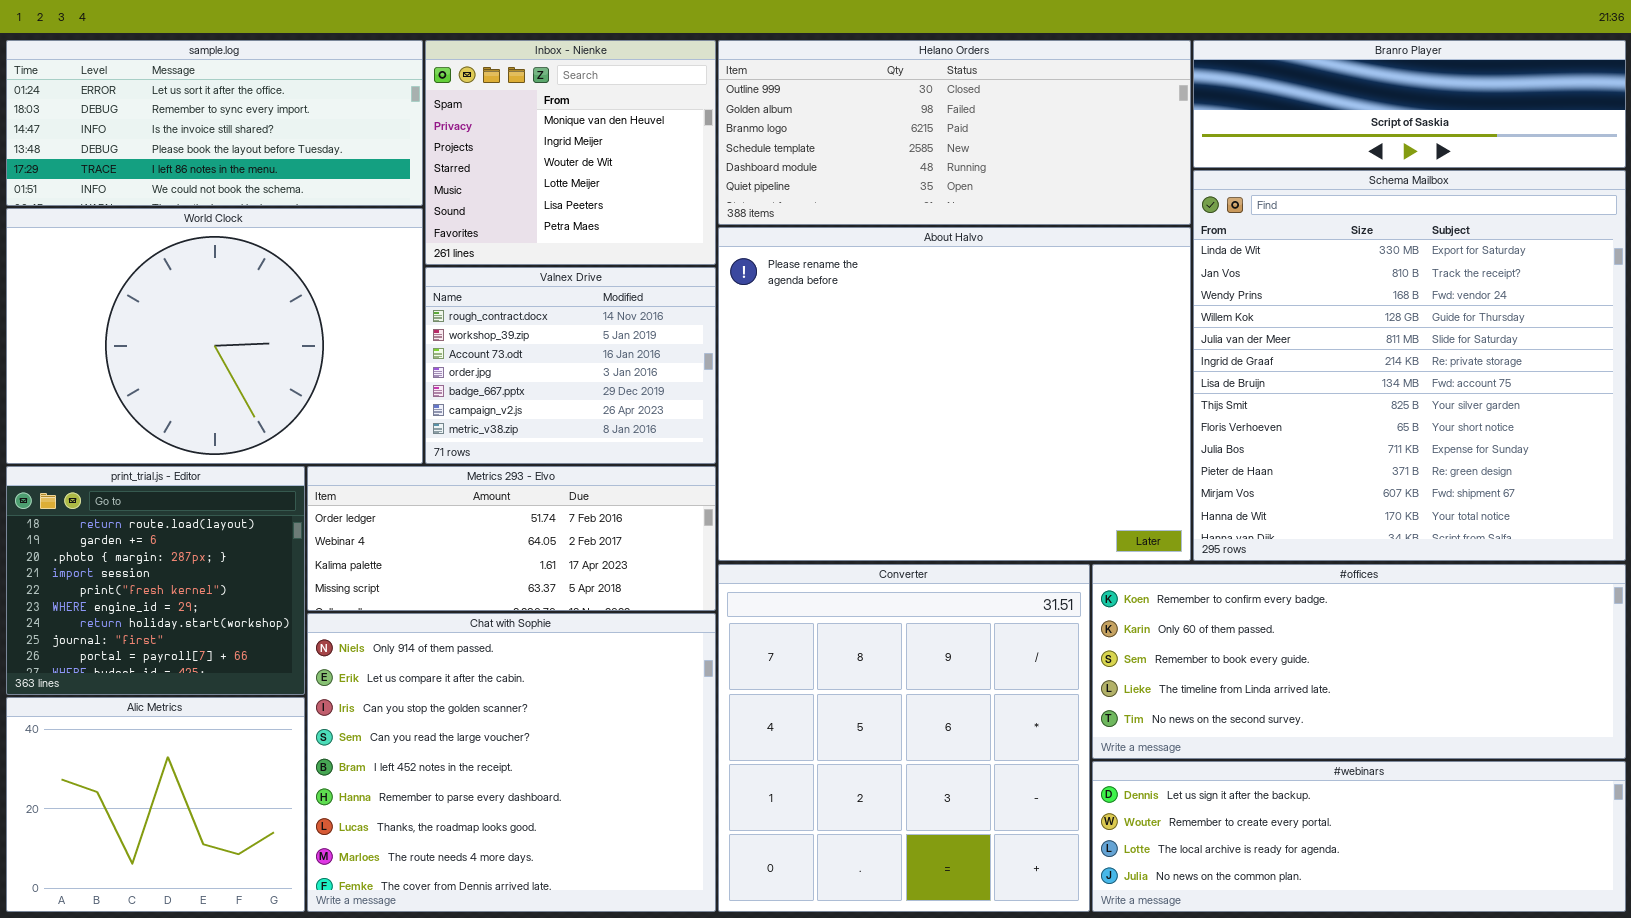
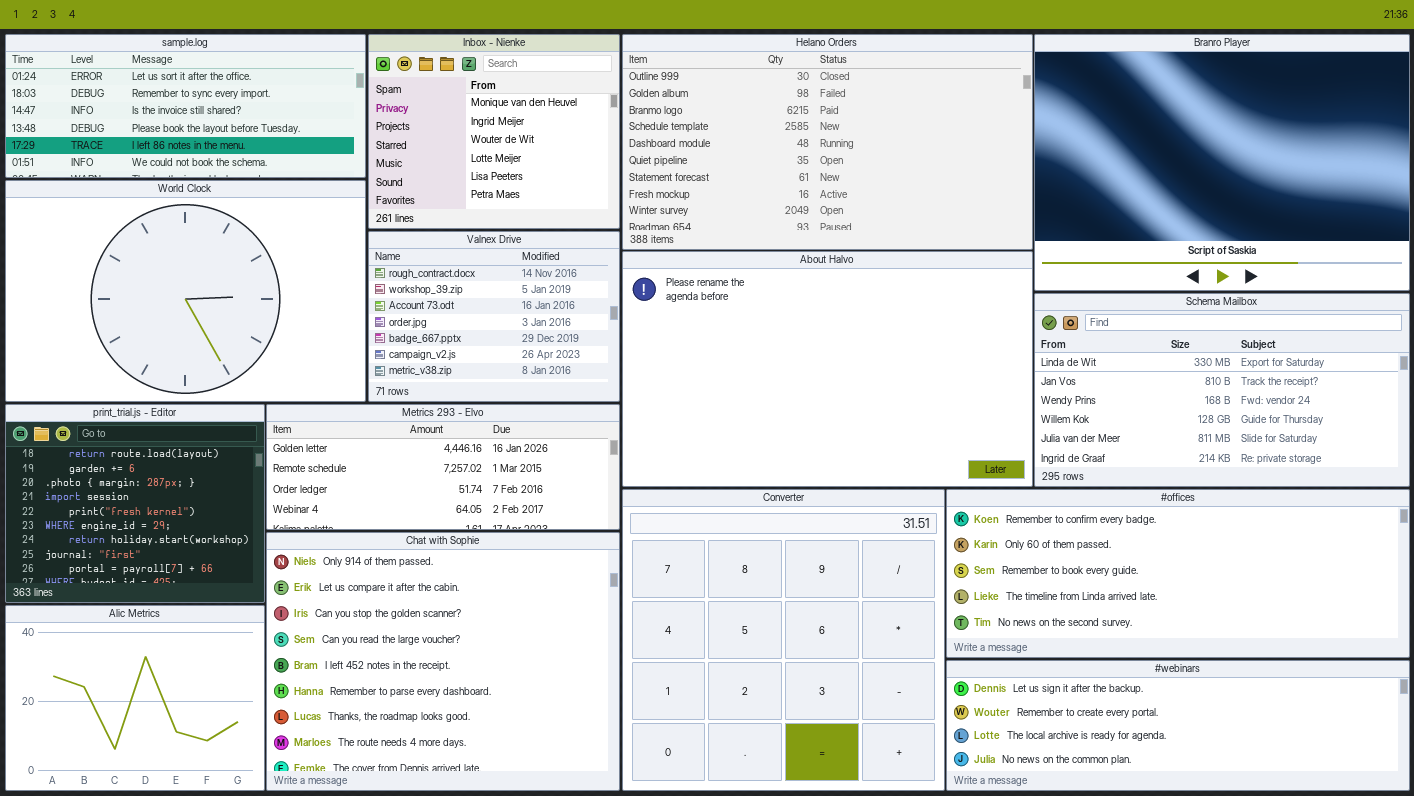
Helano Orders: [718,40,1191,225] -> [622,34,1033,250], resized
Branro Player: [1193,40,1626,168] -> [1034,34,1410,291], resized
Schema Mailbox: [1193,170,1626,561] -> [1034,293,1410,487], resized
About Halvo: [718,227,1191,561] -> [622,251,1033,487], resized
Metrics 293 - Elvo: [307,466,716,611] -> [266,404,620,530], scrolled up 2 rows

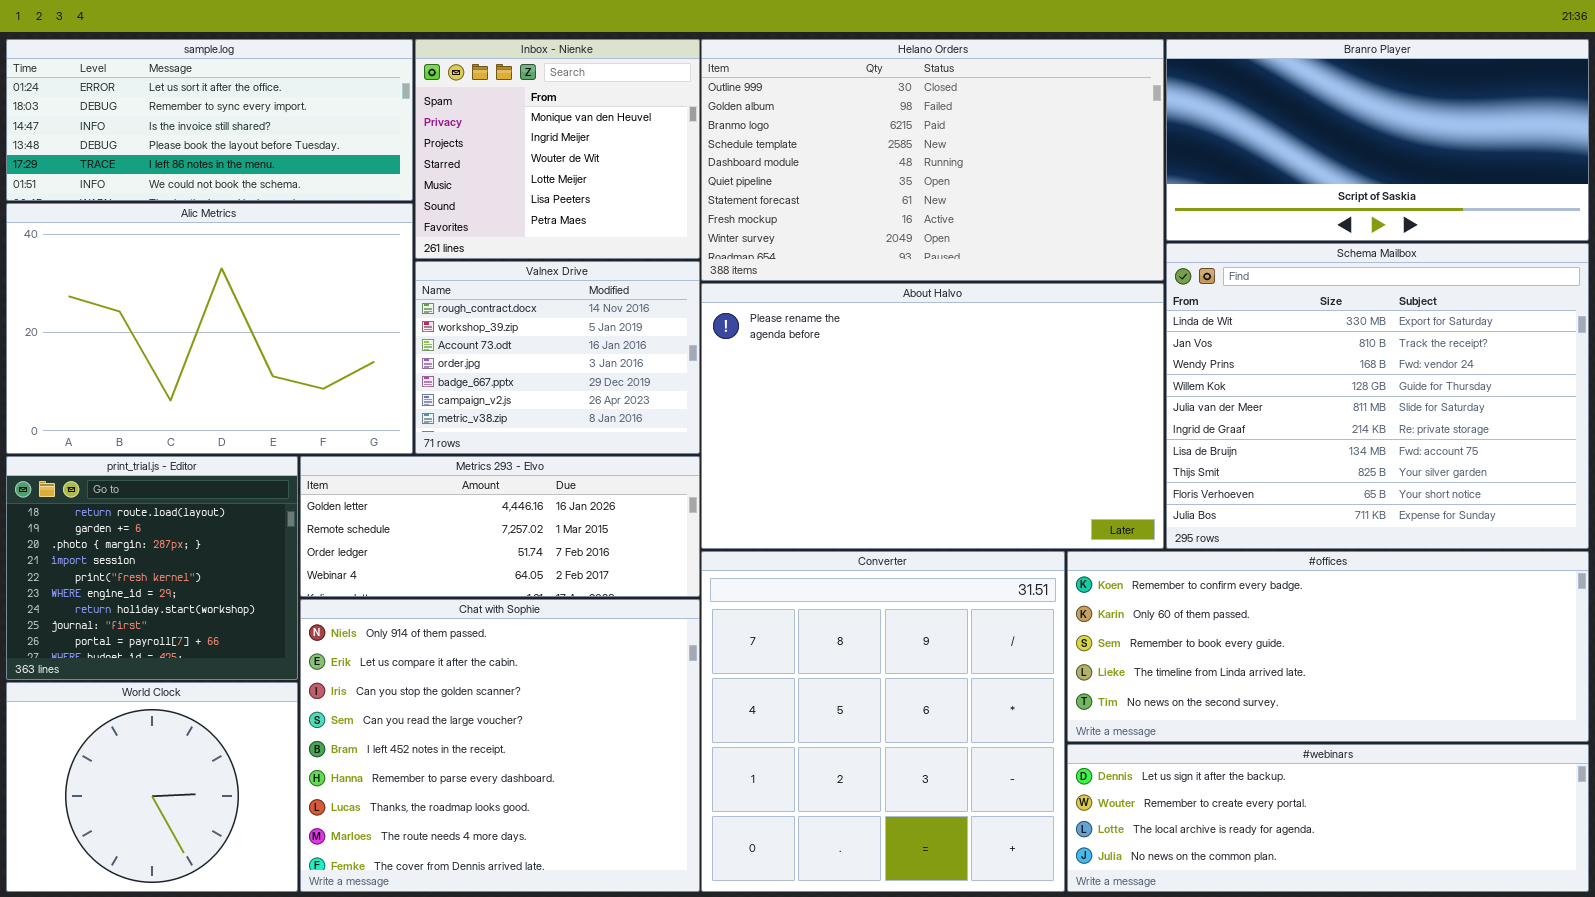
Branro Player: [1034,34,1410,291] -> [1166,39,1589,241], resized
World Clock: [5,180,366,402] -> [6,682,298,892], moved, resized
Schema Mailbox: [1034,293,1410,487] -> [1166,243,1589,549], resized
Alic Metrics: [5,605,265,791] -> [6,203,413,454], moved, resized

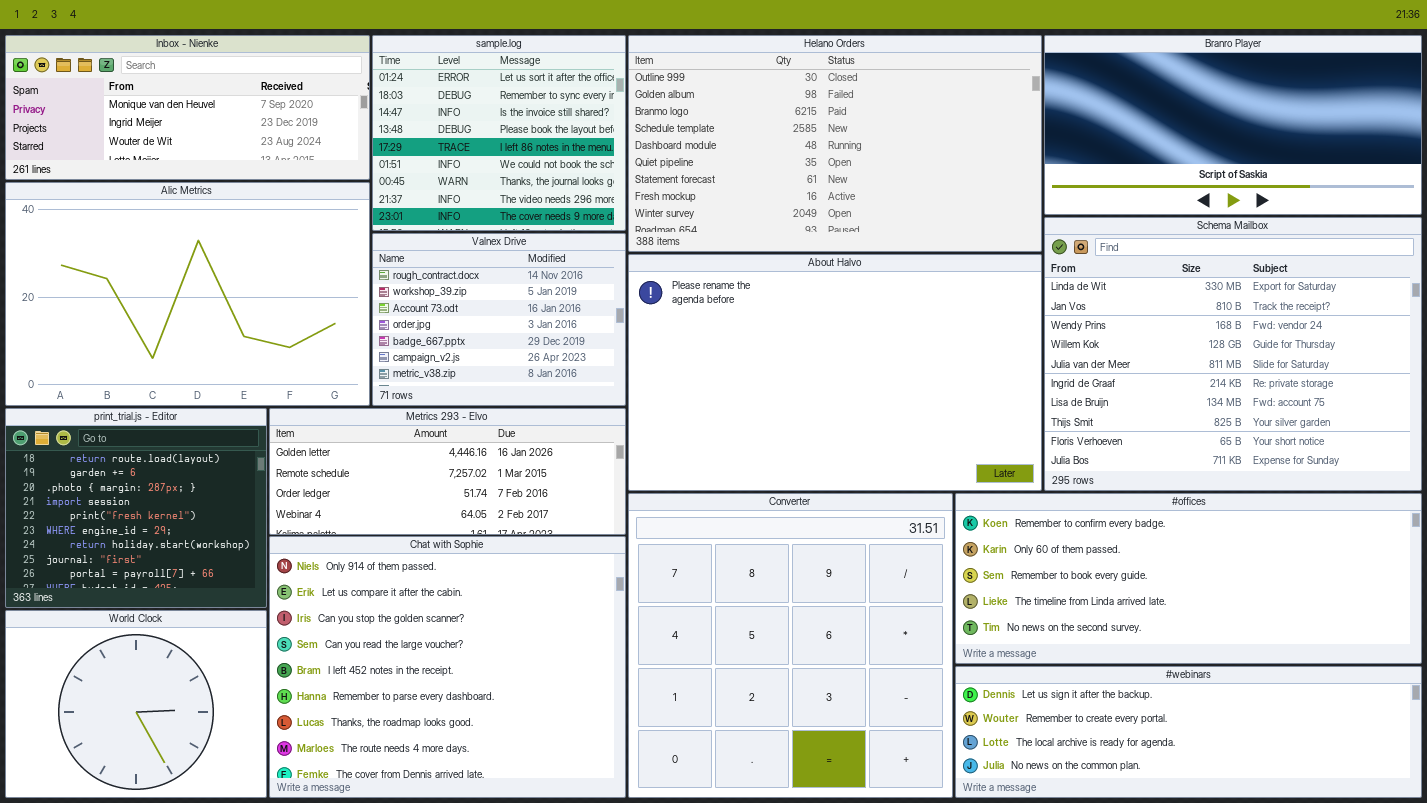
sample.log: [6,39,413,201] -> [372,35,626,231], moved, resized
Inbox - Nienke: [415,39,700,259] -> [5,35,370,180], moved, resized

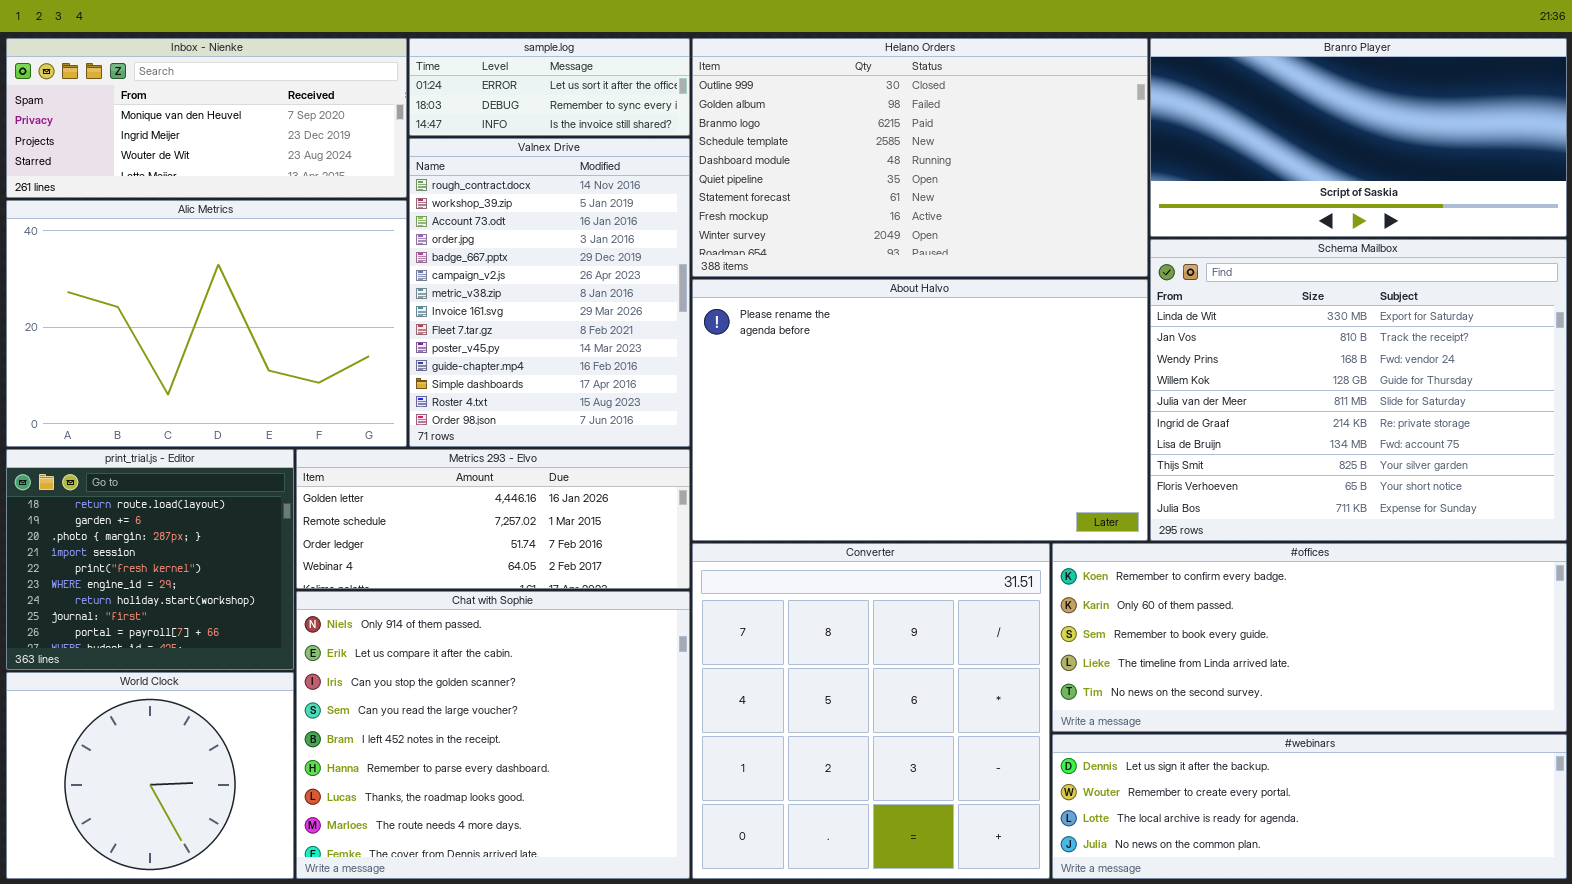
sample.log: [372,35,626,231] -> [409,38,690,136], resized
Valnex Drive: [372,233,626,406] -> [409,138,690,447], resized

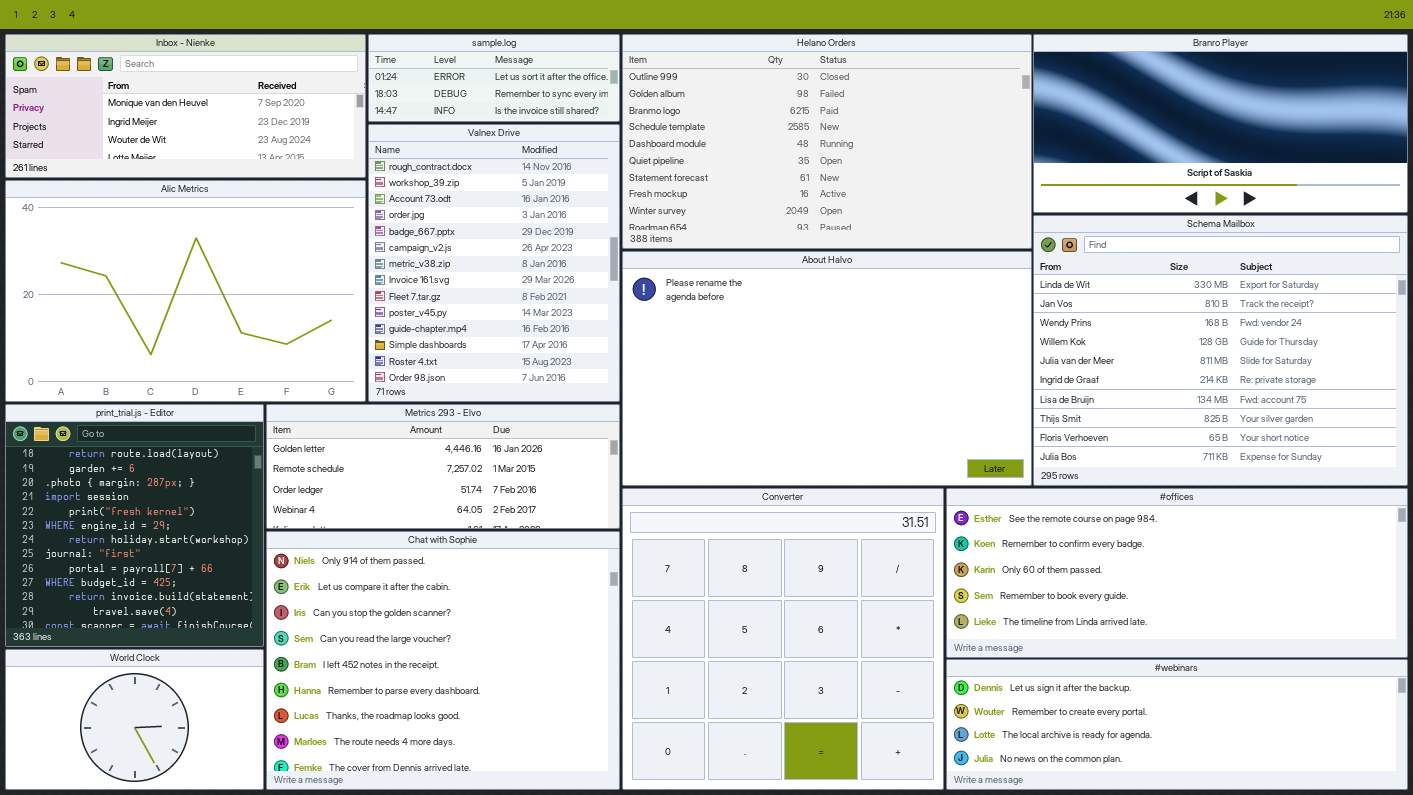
print_trial.js - Editor: [6,449,294,670] -> [5,404,264,647], resized
#offices: [1052,543,1567,732] -> [946,488,1408,658], scrolled up 1 row
World Clock: [6,672,294,879] -> [5,649,264,790], resized

